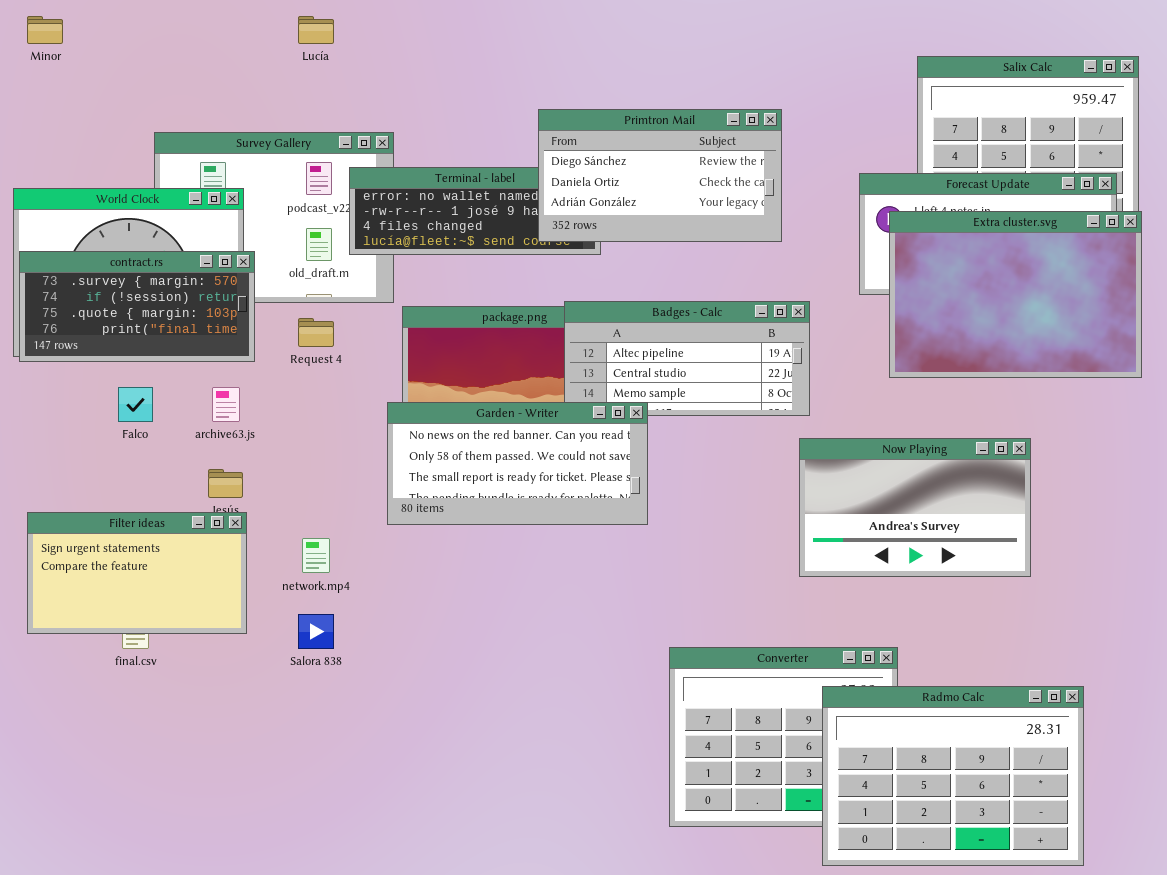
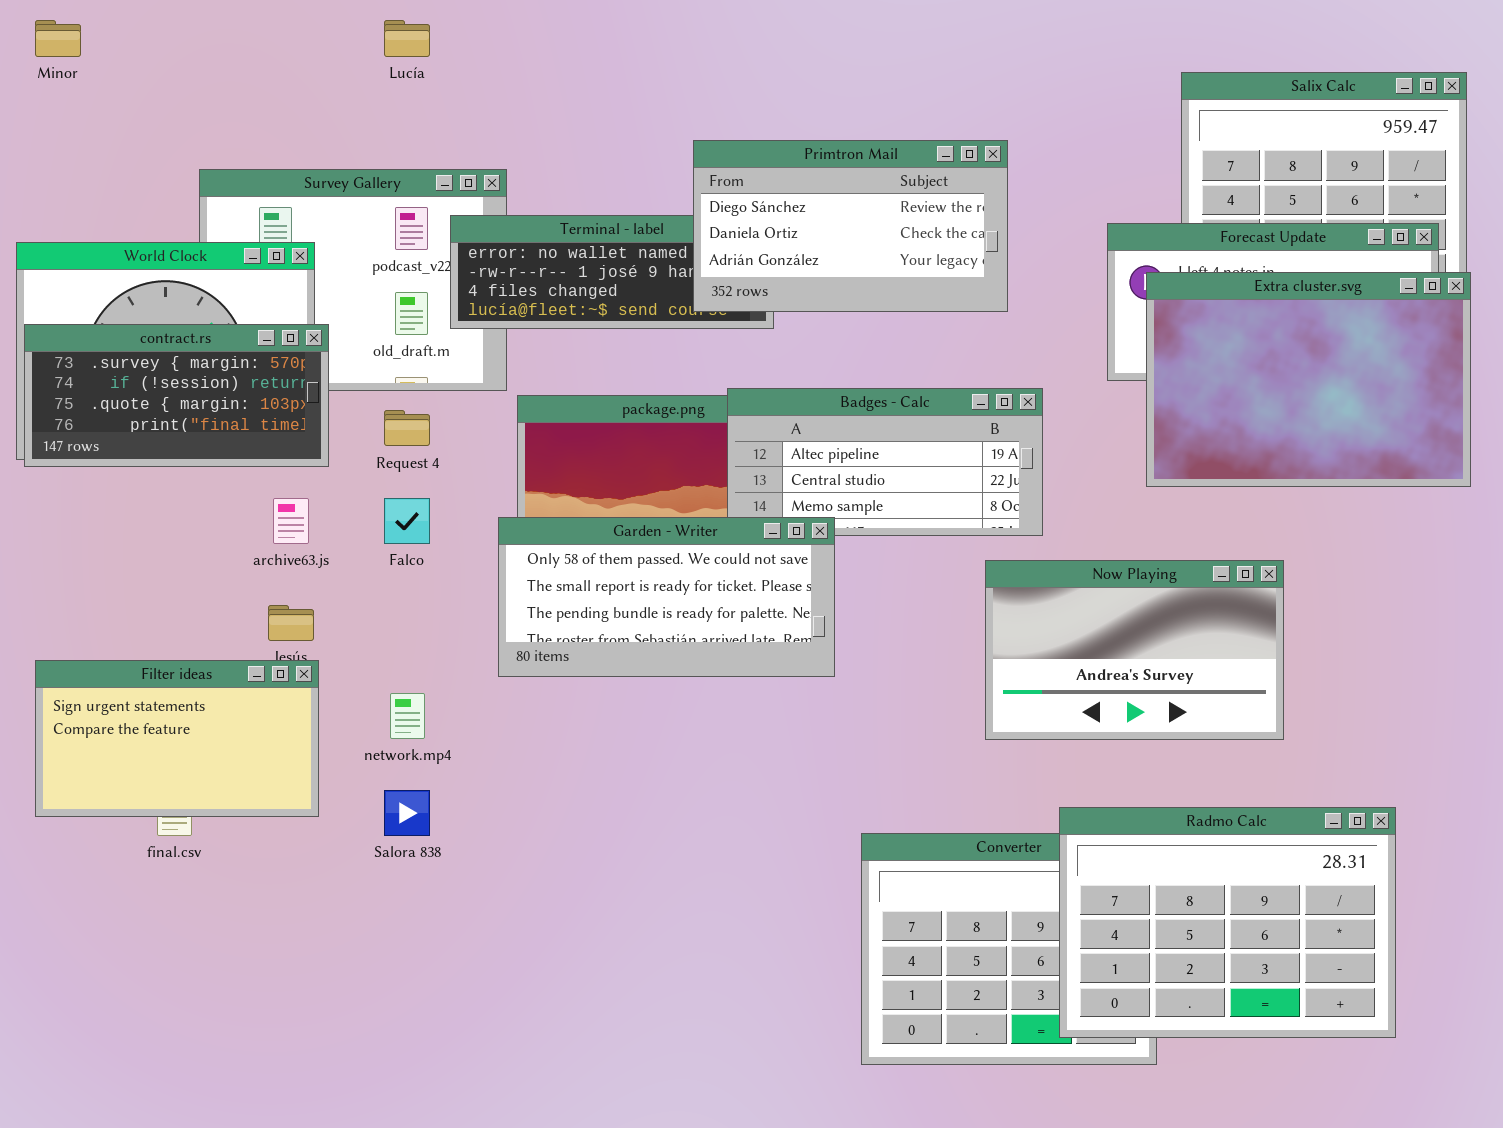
Falco: [118,387,153,422] -> [384,498,430,544], moved
Garden - Writer: [387,402,648,525] -> [498,517,835,677], scrolled down 1 row
Now Playing: [799,438,1031,577] -> [985,560,1284,740], moved
Radmo Calc: [822,686,1084,866] -> [1059,807,1396,1038], moved

